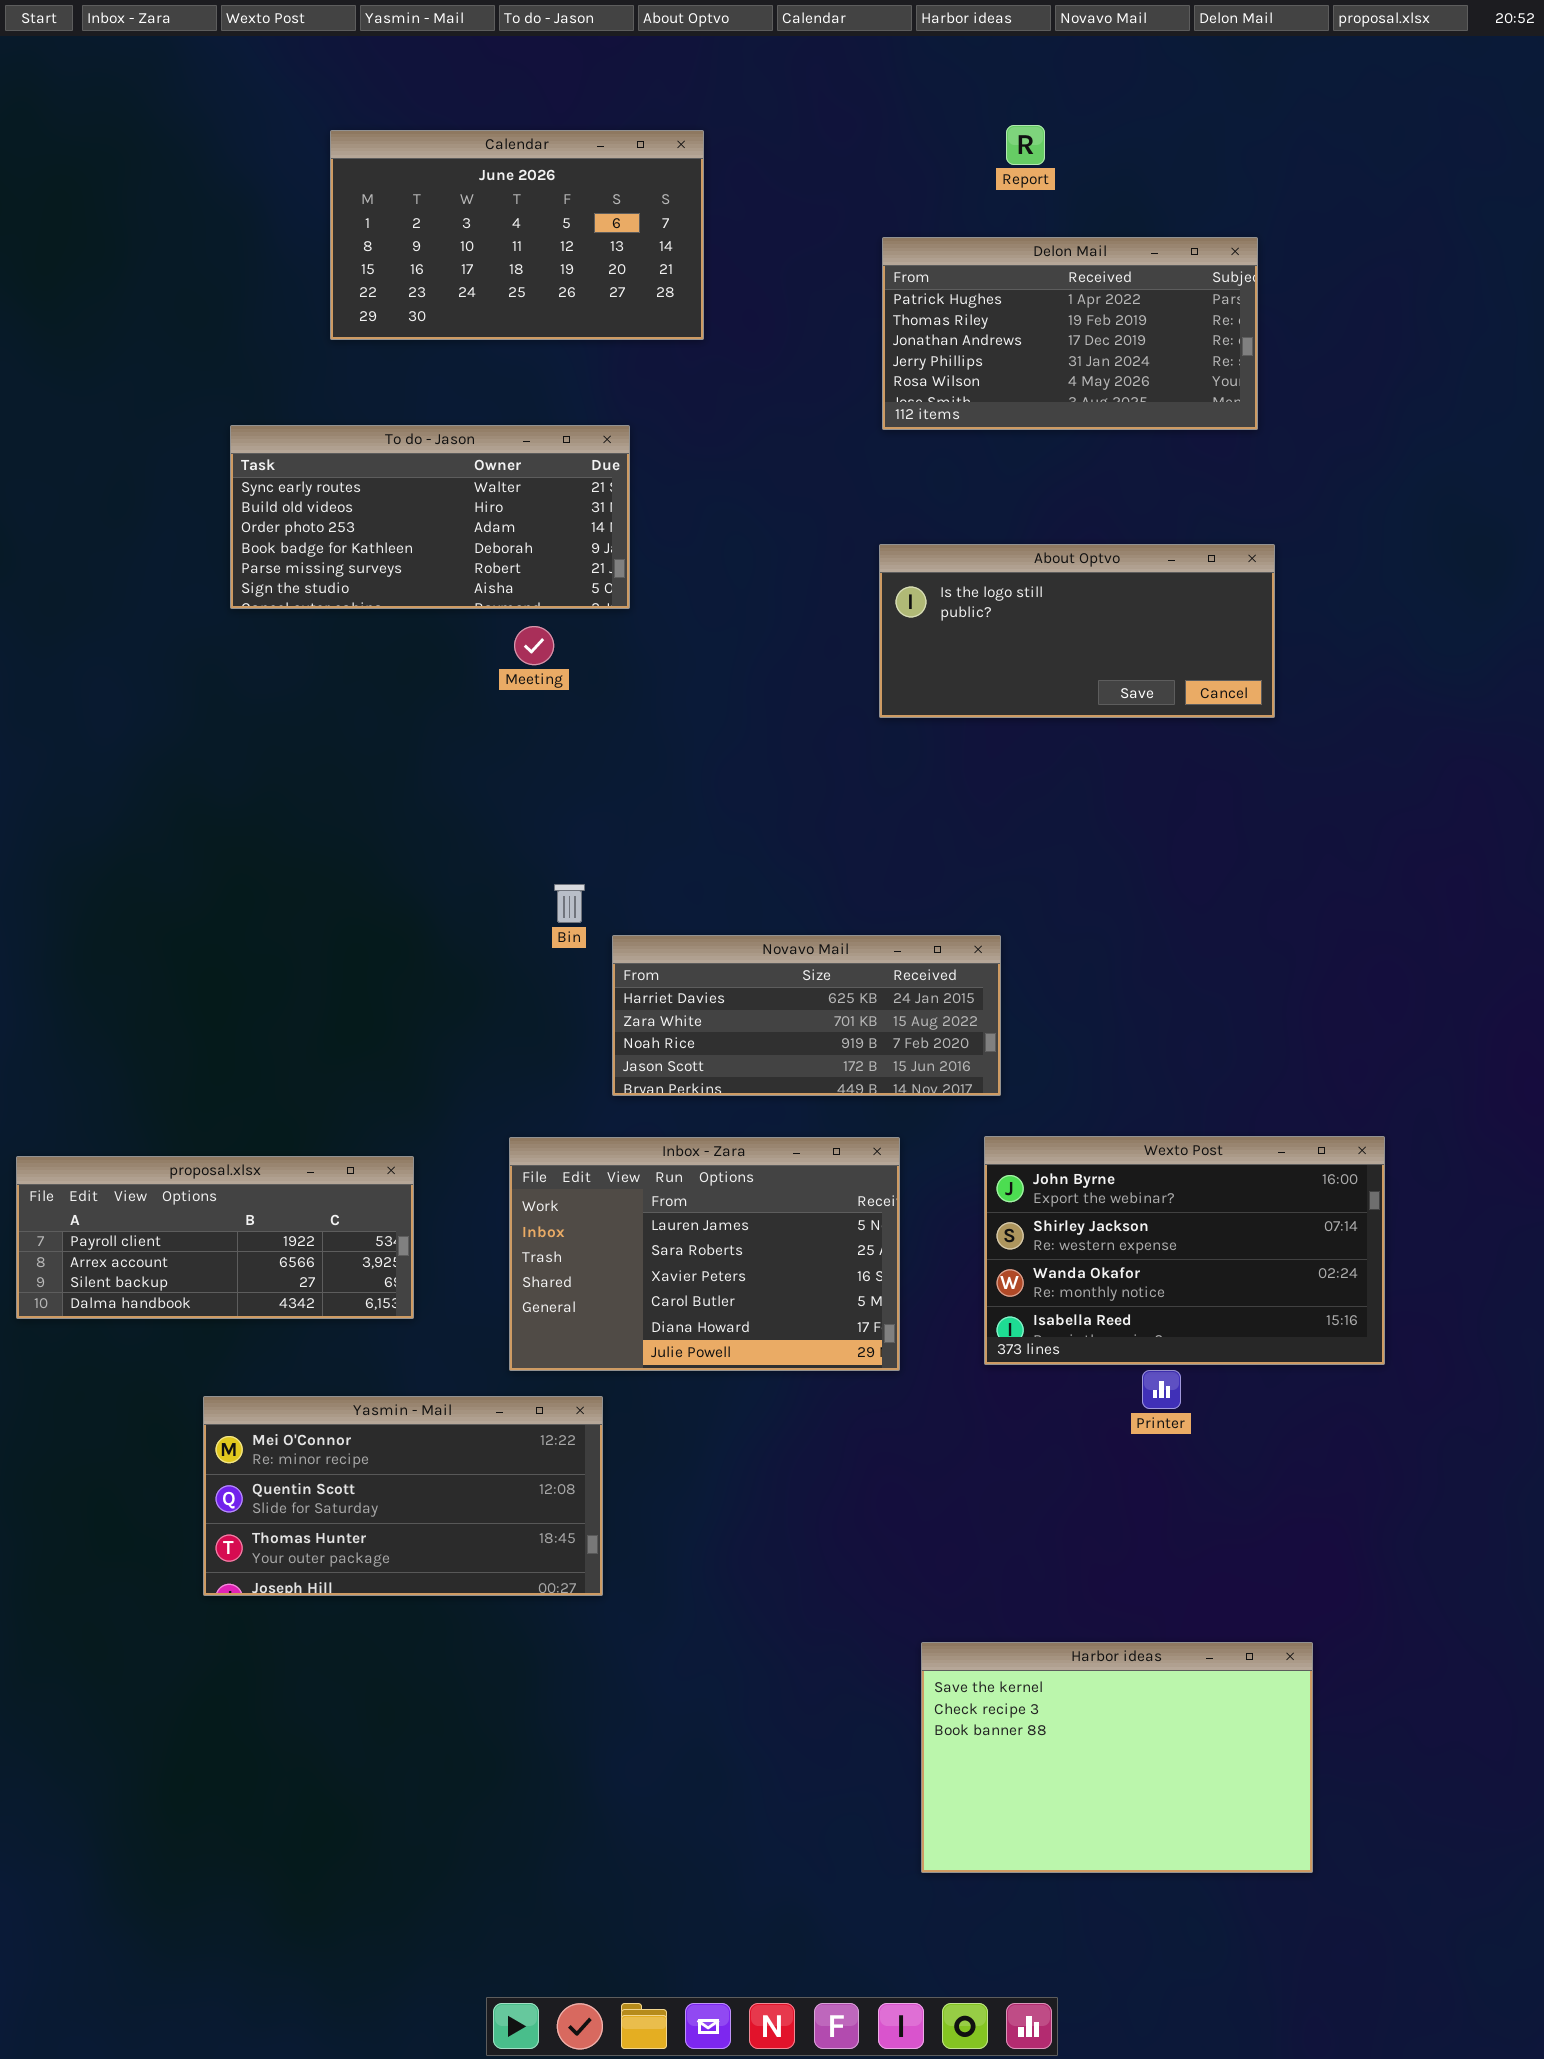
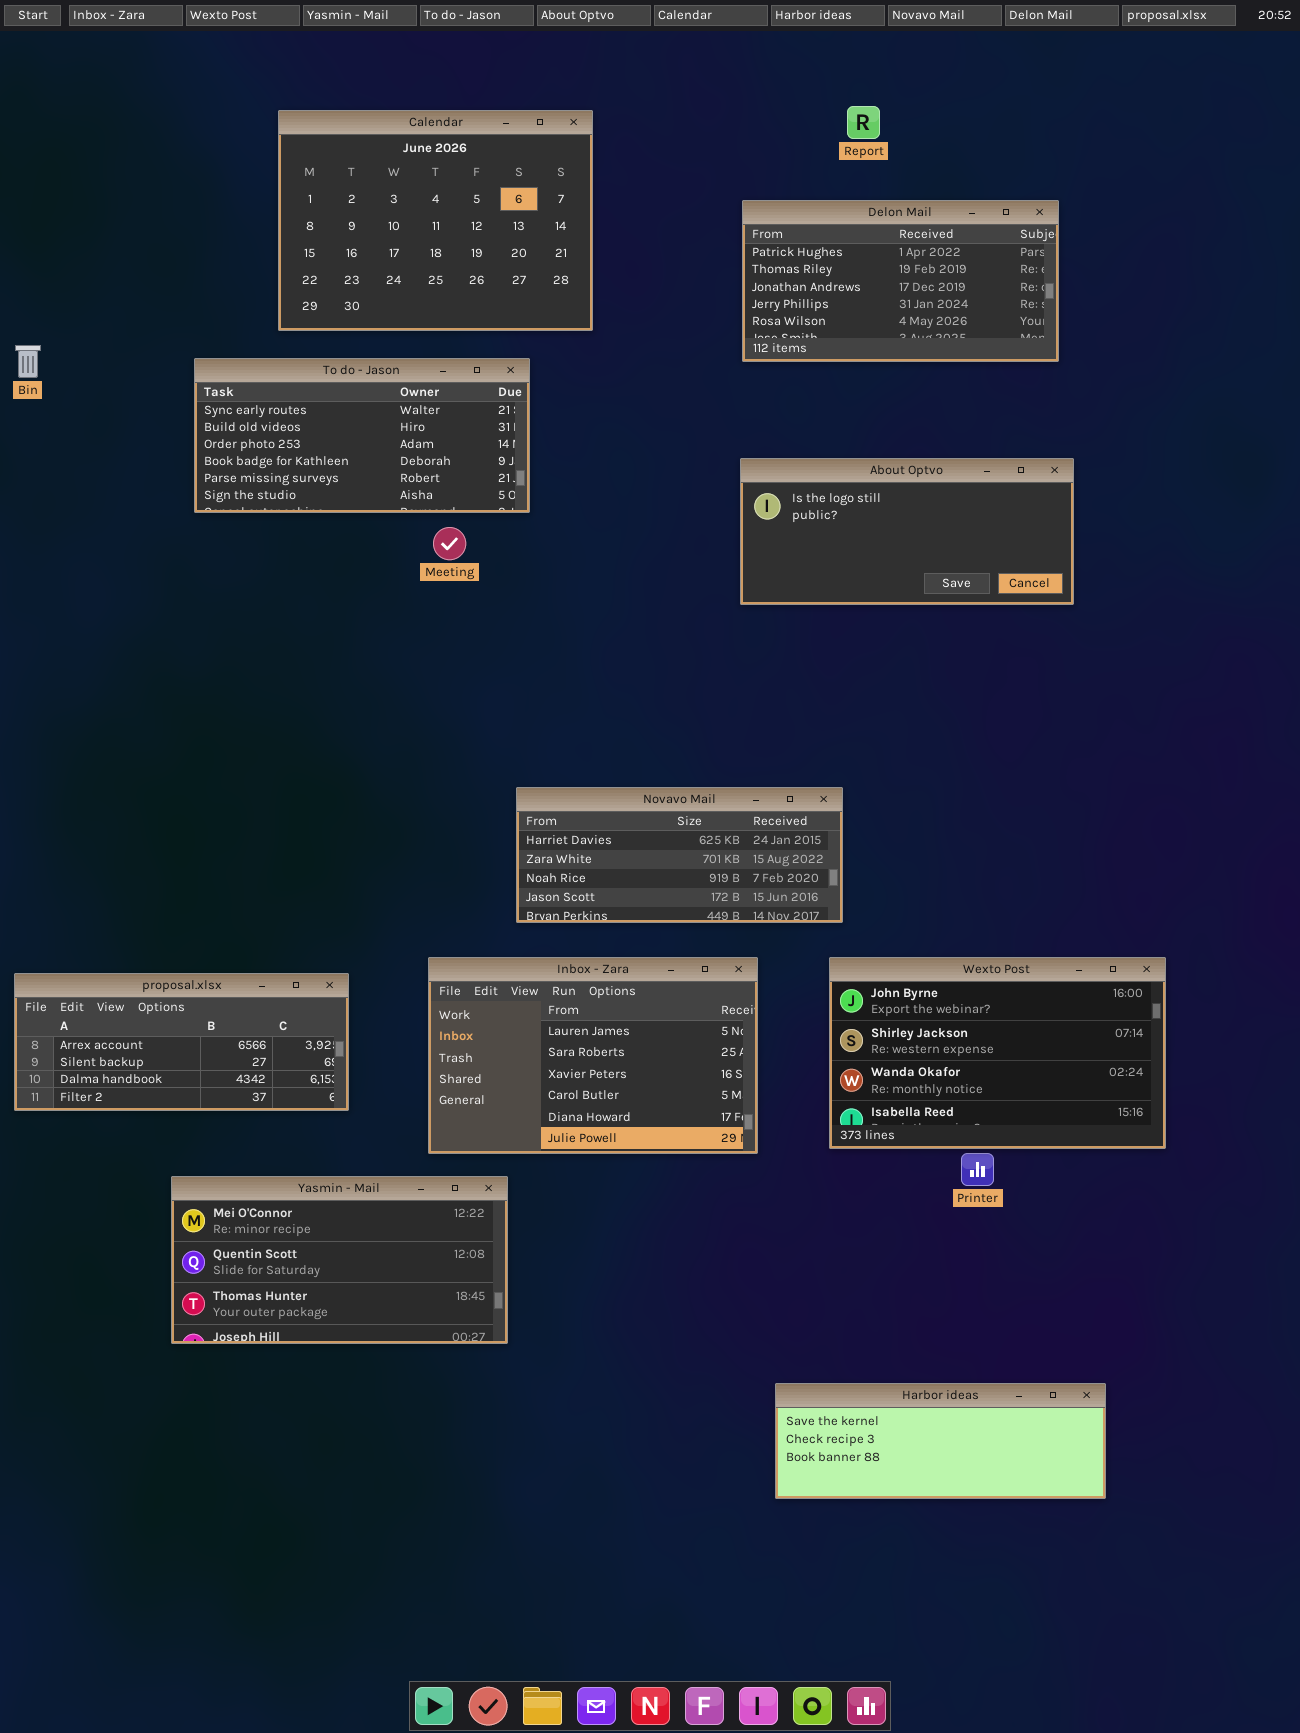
Calendar: [330,130,704,340] -> [278,110,593,331], resized
Bin: [554,884,585,923] -> [15,345,41,378], moved
proposal.xlsx: [16,1156,414,1319] -> [14,973,349,1111], scrolled down 1 row
Harbor ideas: [921,1642,1313,1873] -> [775,1383,1106,1499], resized

